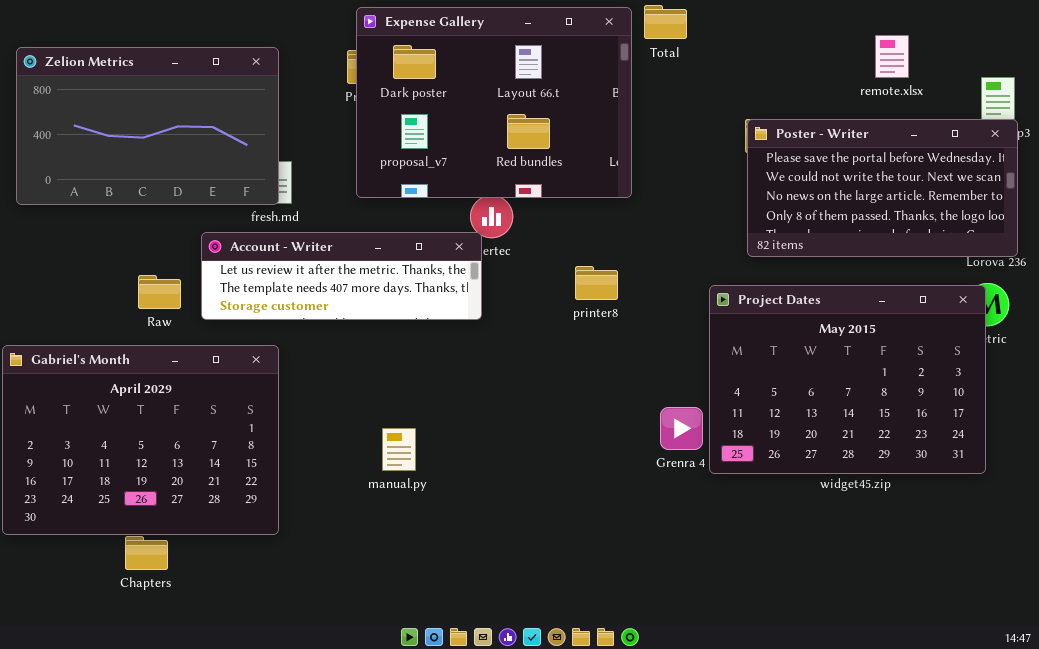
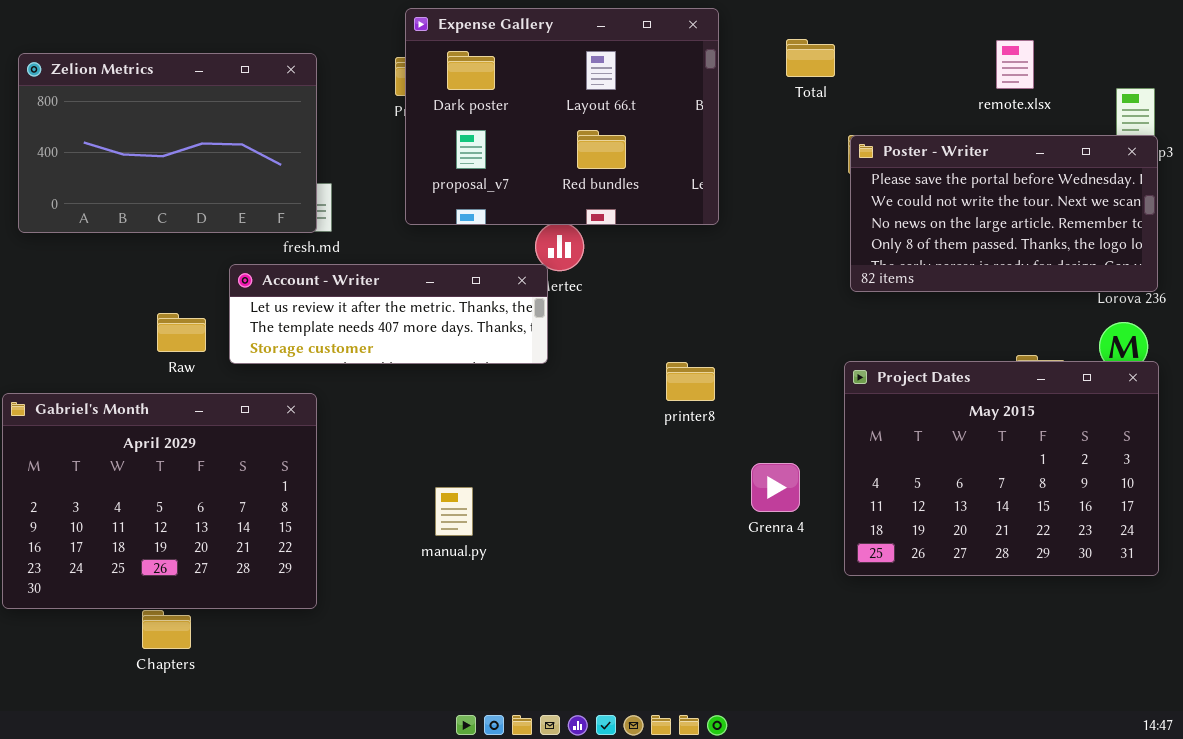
Total: [644,5,687,39] -> [786,39,835,77], moved
printer8: [575,266,618,300] -> [666,362,715,401], moved
Project Dates: [709,285,986,474] -> [844,361,1159,576], moved

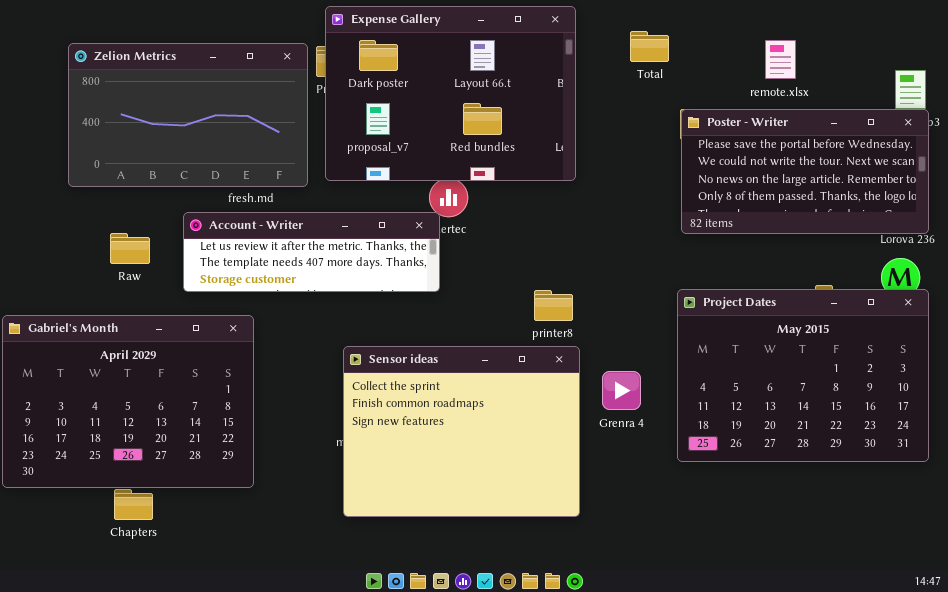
remote.xlsx: [996,40,1034,89] -> [765,40,796,79], moved
Zelion Metrics: [18,53,317,233] -> [68,43,308,187], moved
Raw: [157,313,206,352] -> [110,233,150,264], moved
Sensor ideas: none -> [343,346,580,517], opened

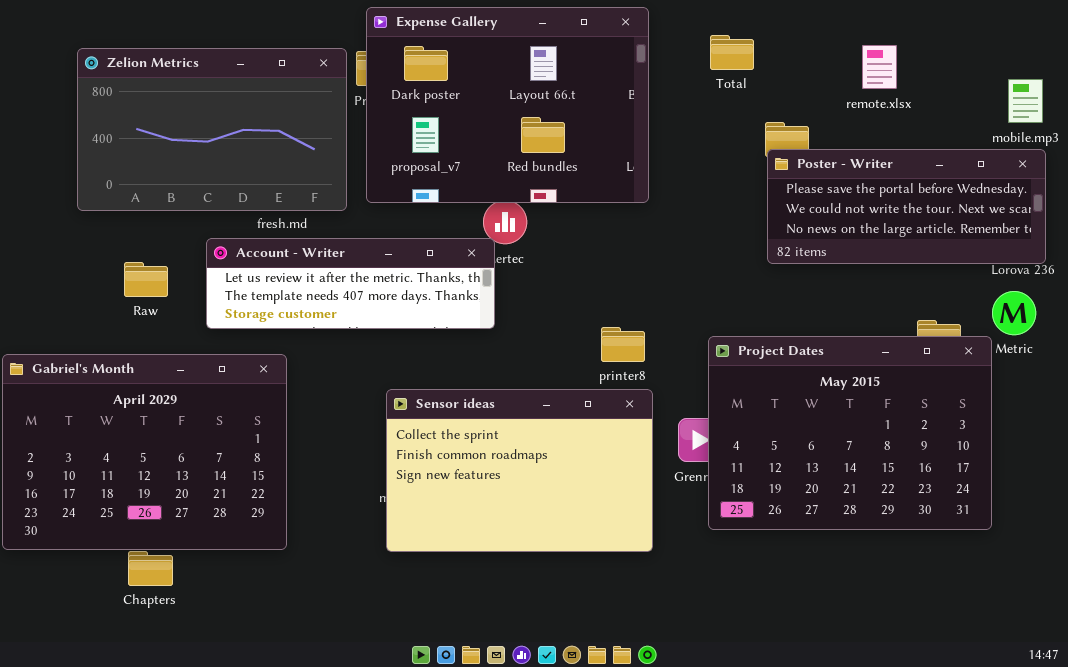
Poster - Writer: [681,109,929,234] -> [767,149,1046,264], resized
Project Dates: [677,289,929,462] -> [708,336,992,530], moved
Sensor ideas: [343,346,580,517] -> [386,389,653,552], resized

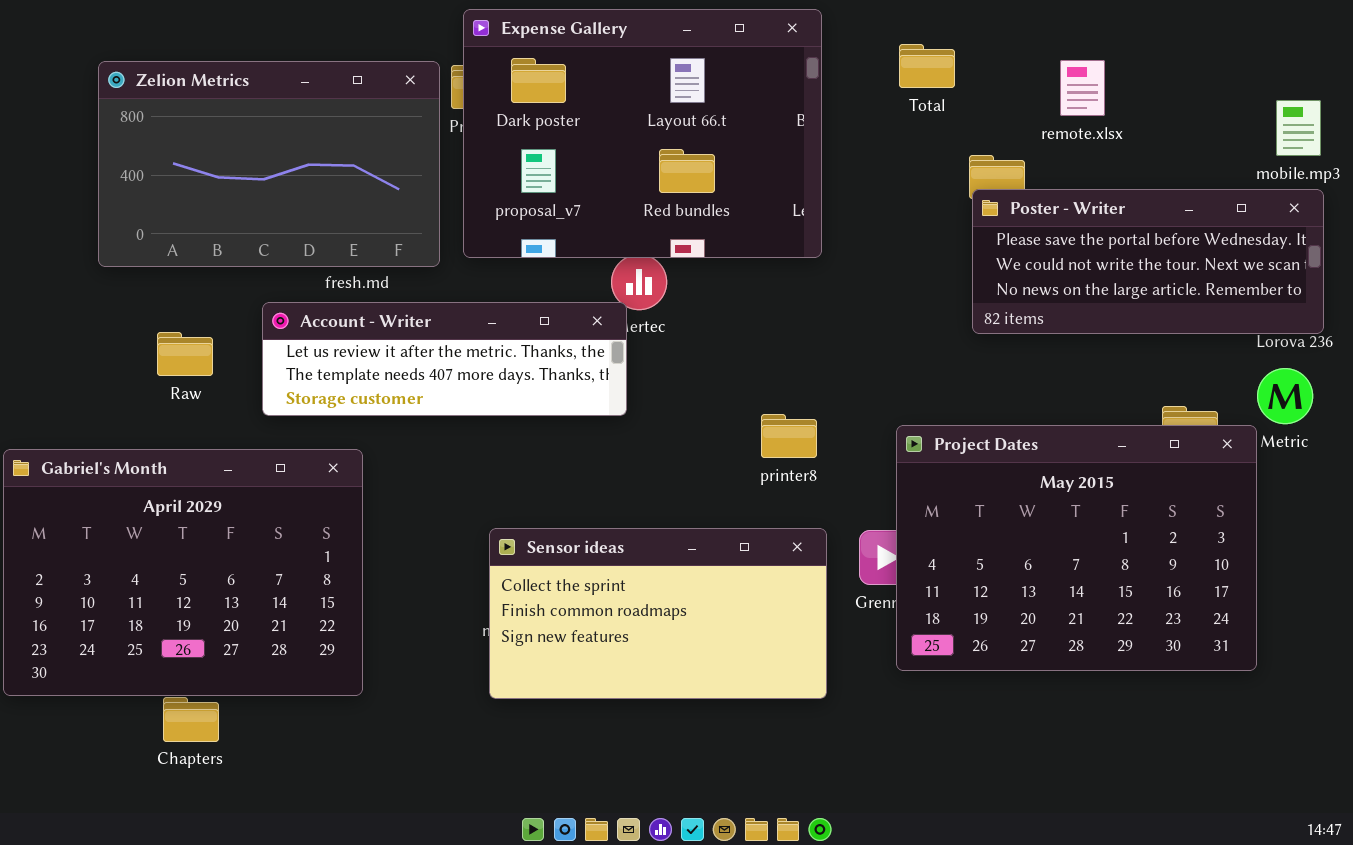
remote.xlsx: [862,45,897,89] -> [1060,60,1105,116], moved
Sensor ideas: [386,389,653,552] -> [489,528,827,699], resized

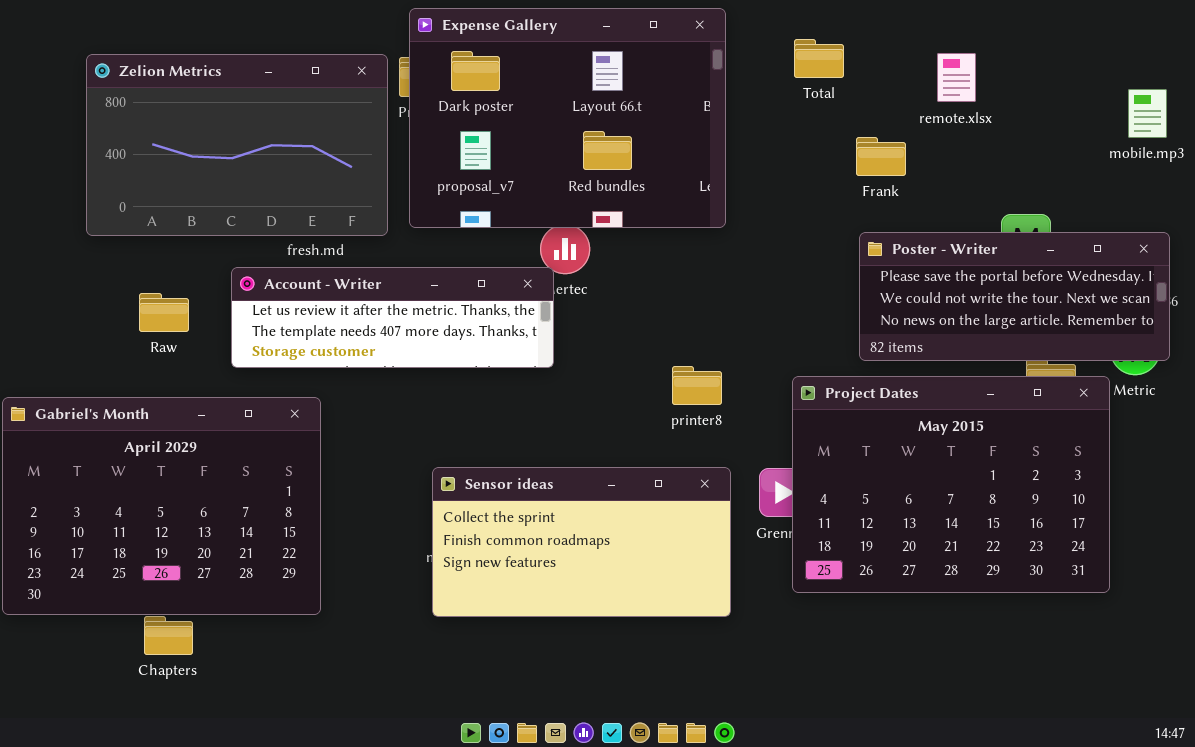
Poster - Writer: [972,189,1324,334] -> [859,232,1170,361], moved

